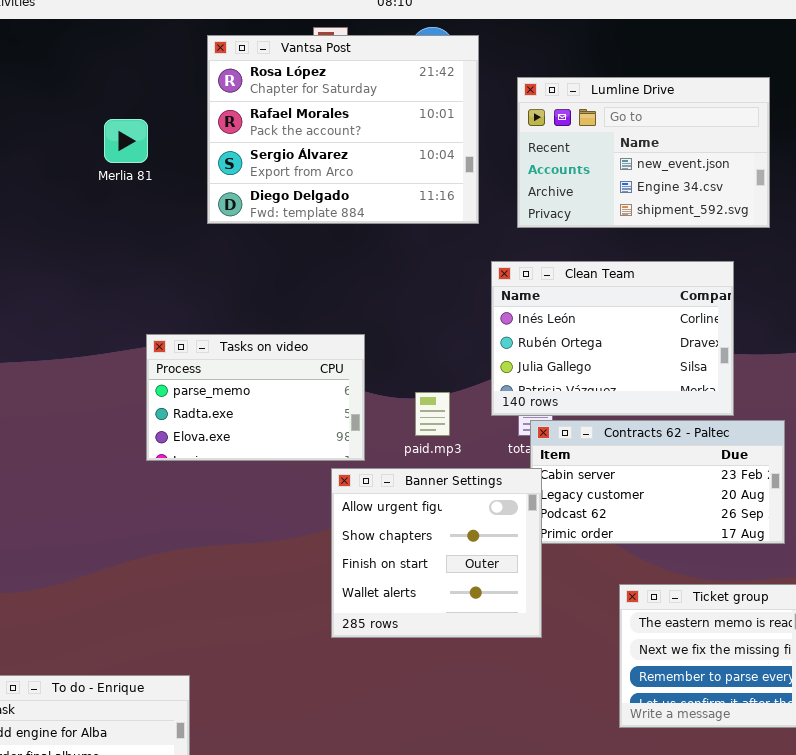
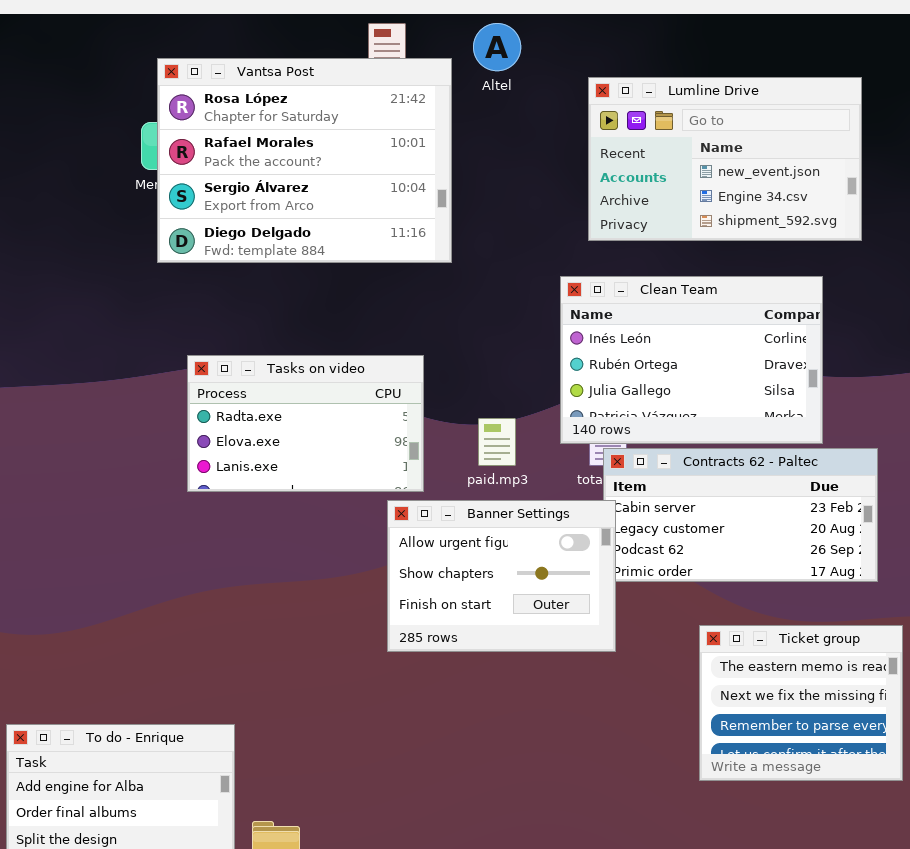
Vantsa Post: [207,35,479,224] -> [157,58,452,263], moved
Tasks on video: [146,334,365,461] -> [187,355,424,492], scrolled down 1 row
Banner Settings: [331,468,542,638] -> [387,500,616,652], resized

